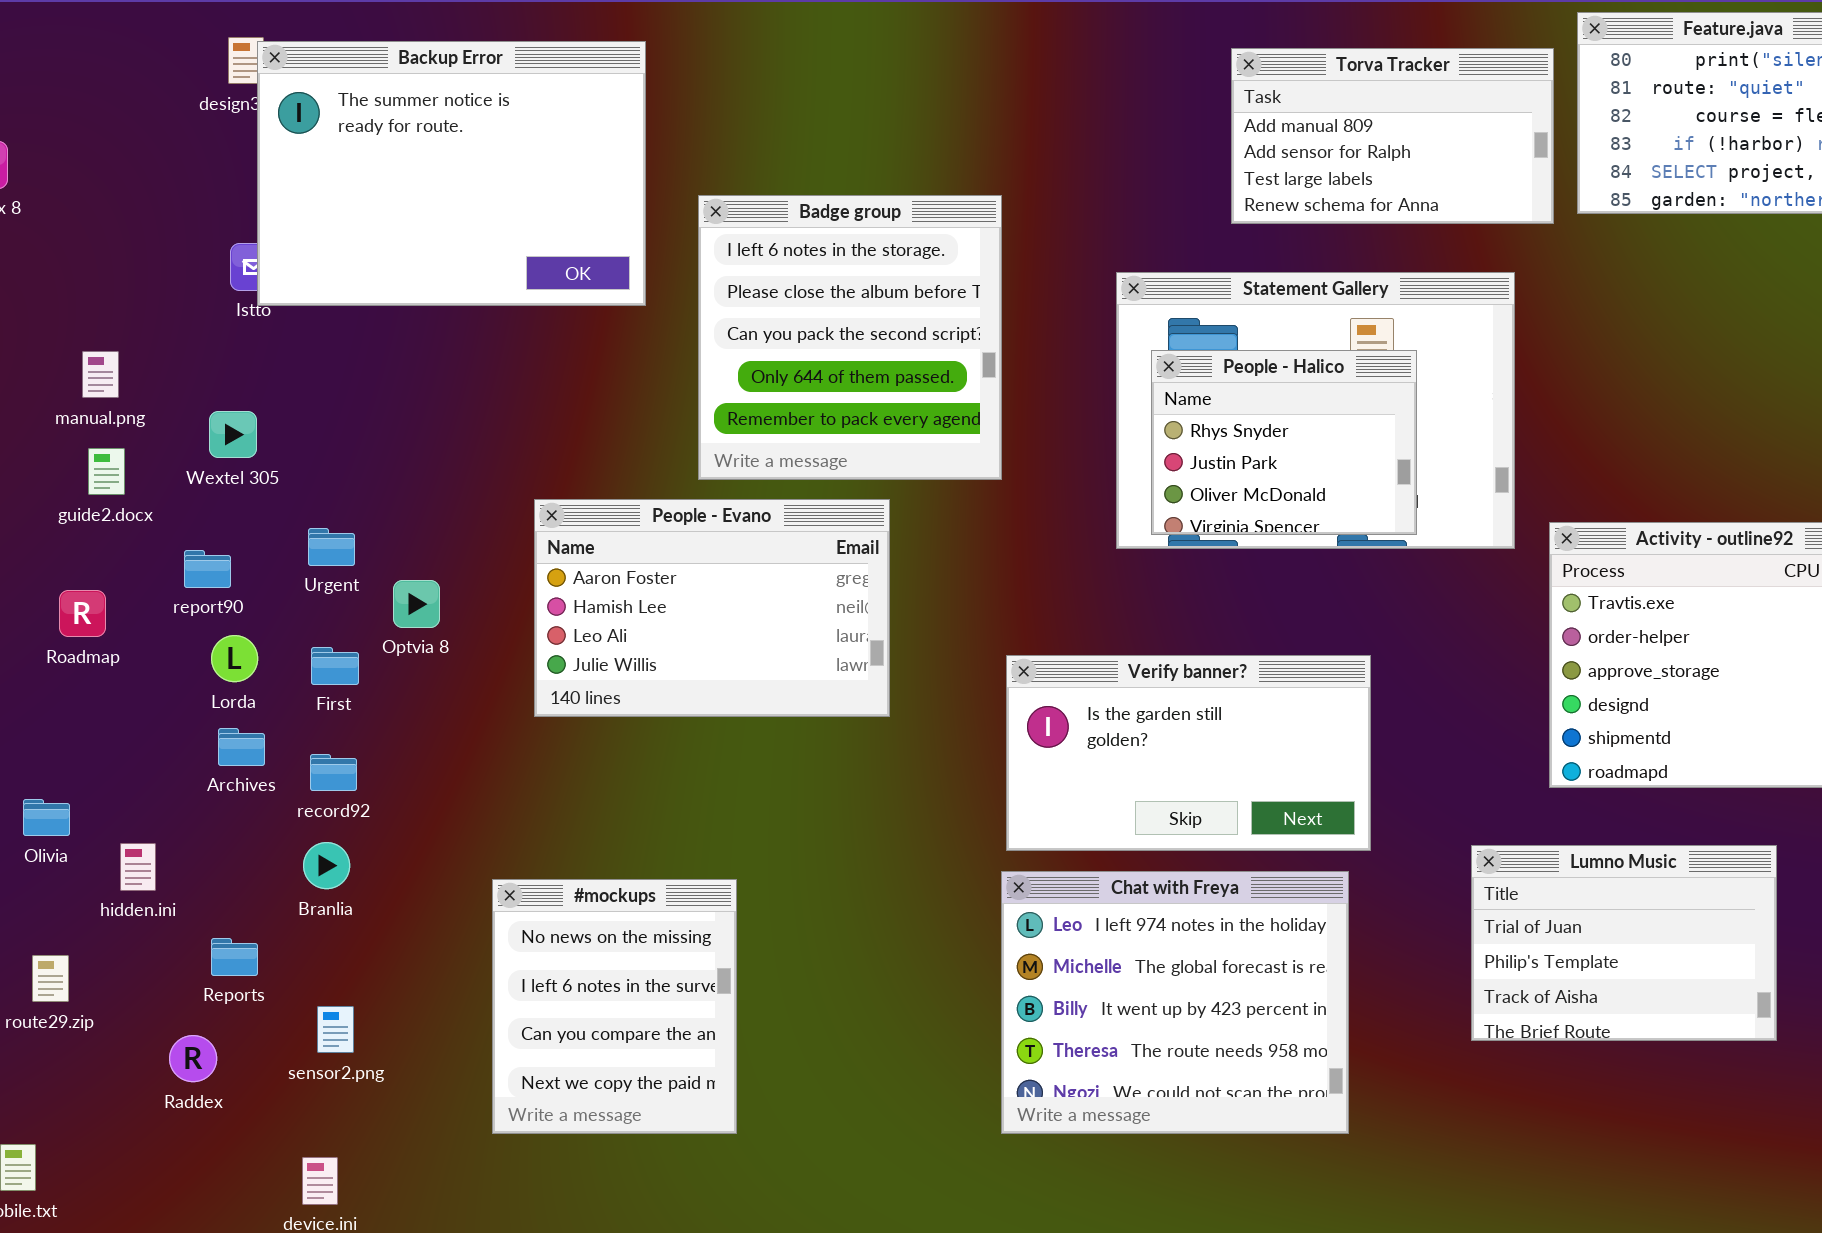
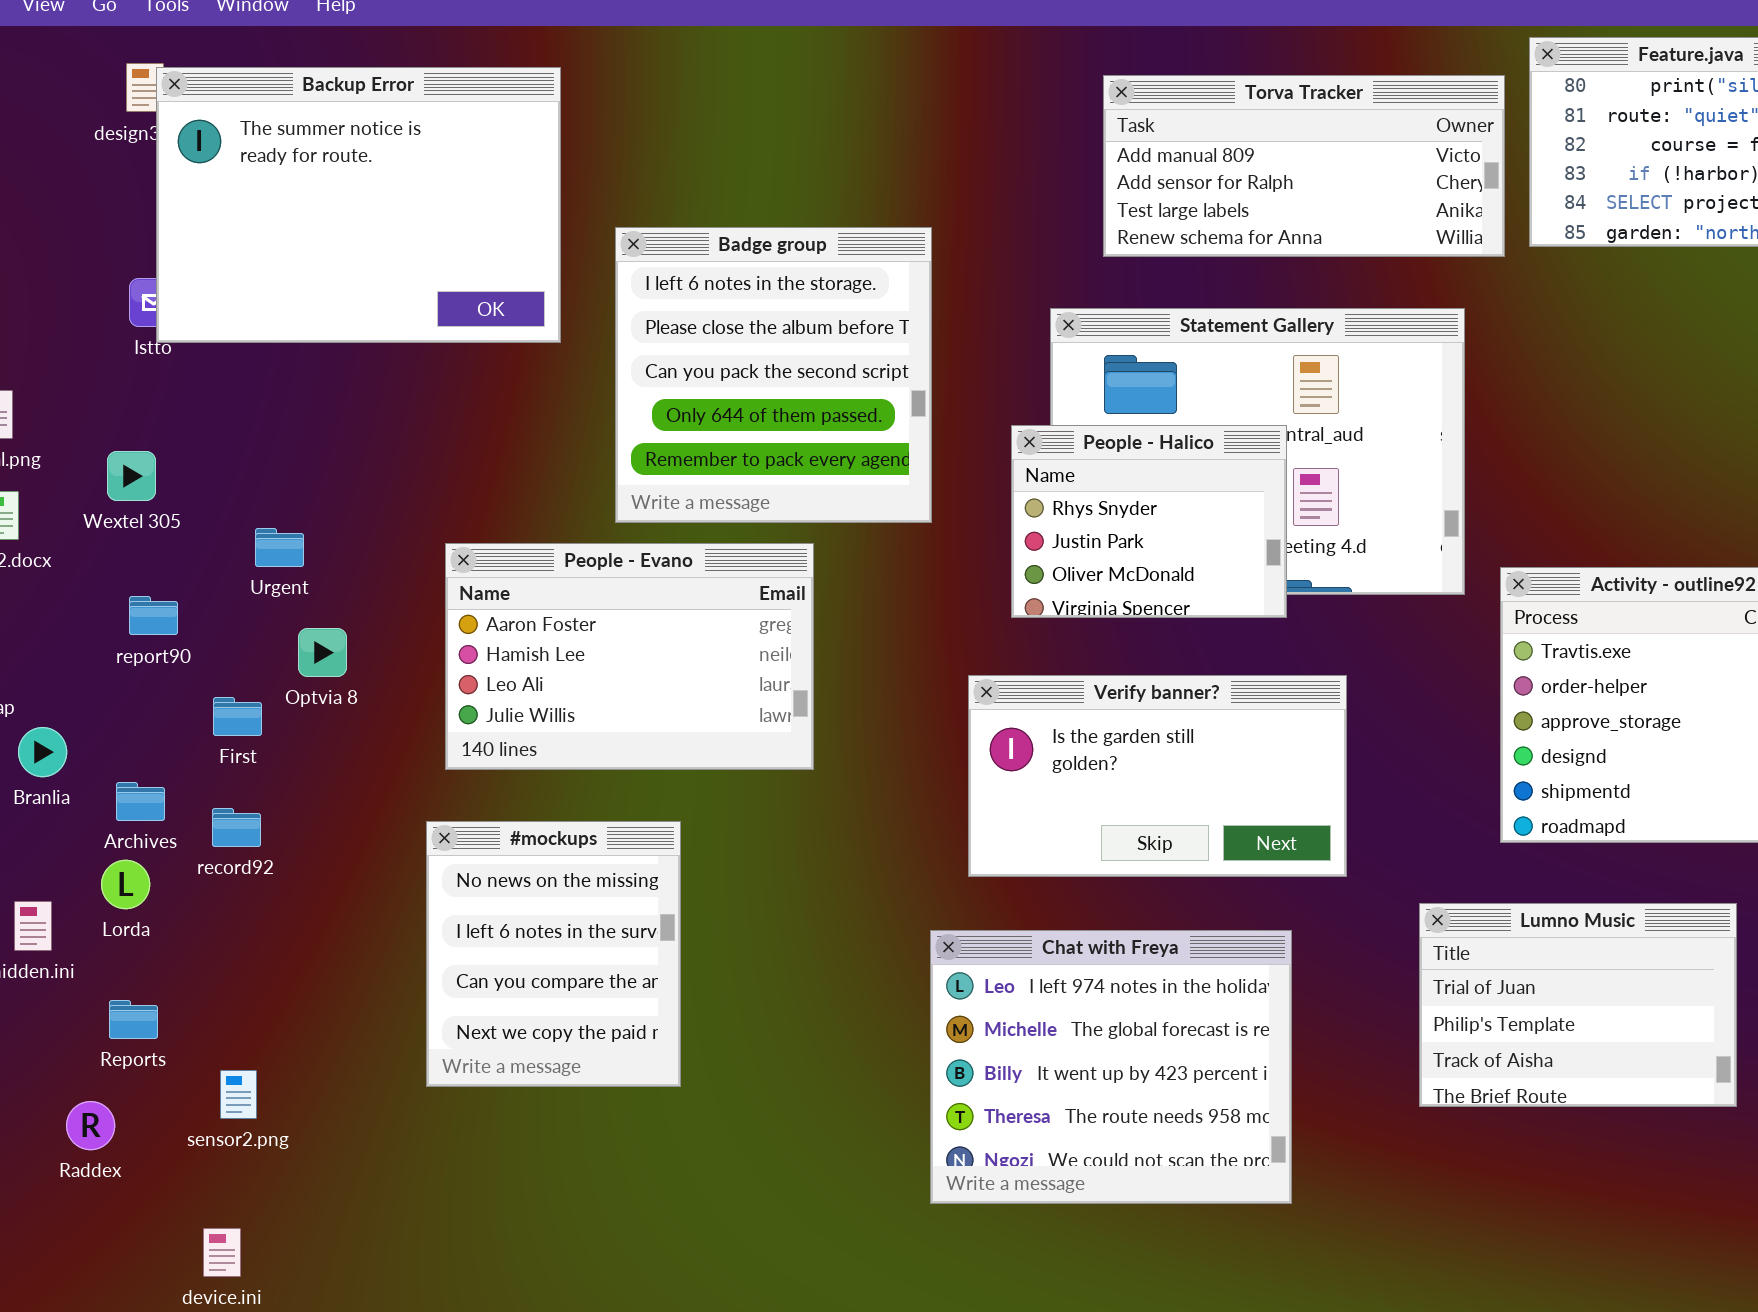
Torva Tracker: [1231,48,1554,224] -> [1103,75,1505,257], resized
People - Halico: [1151,350,1417,535] -> [1011,425,1287,618], moved
Urgent: [308,528,355,566] -> [255,528,304,567], moved
report90: [184,550,231,588] -> [129,596,178,635], moved
Lorda: [211,635,258,682] -> [101,860,150,909], moved
Verify banner?: [1006,655,1371,851] -> [968,675,1347,877], moved
Branlia: [303,842,350,889] -> [18,727,67,777], moved
#mockups: [492,879,737,1134] -> [426,821,681,1087], moved

